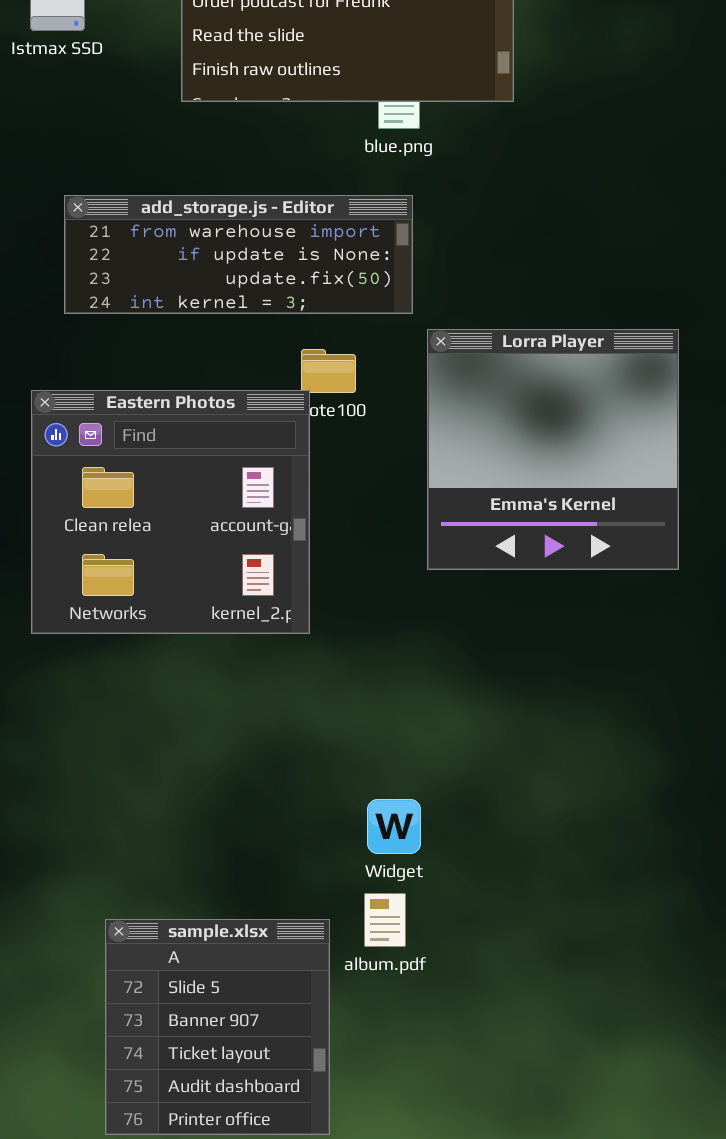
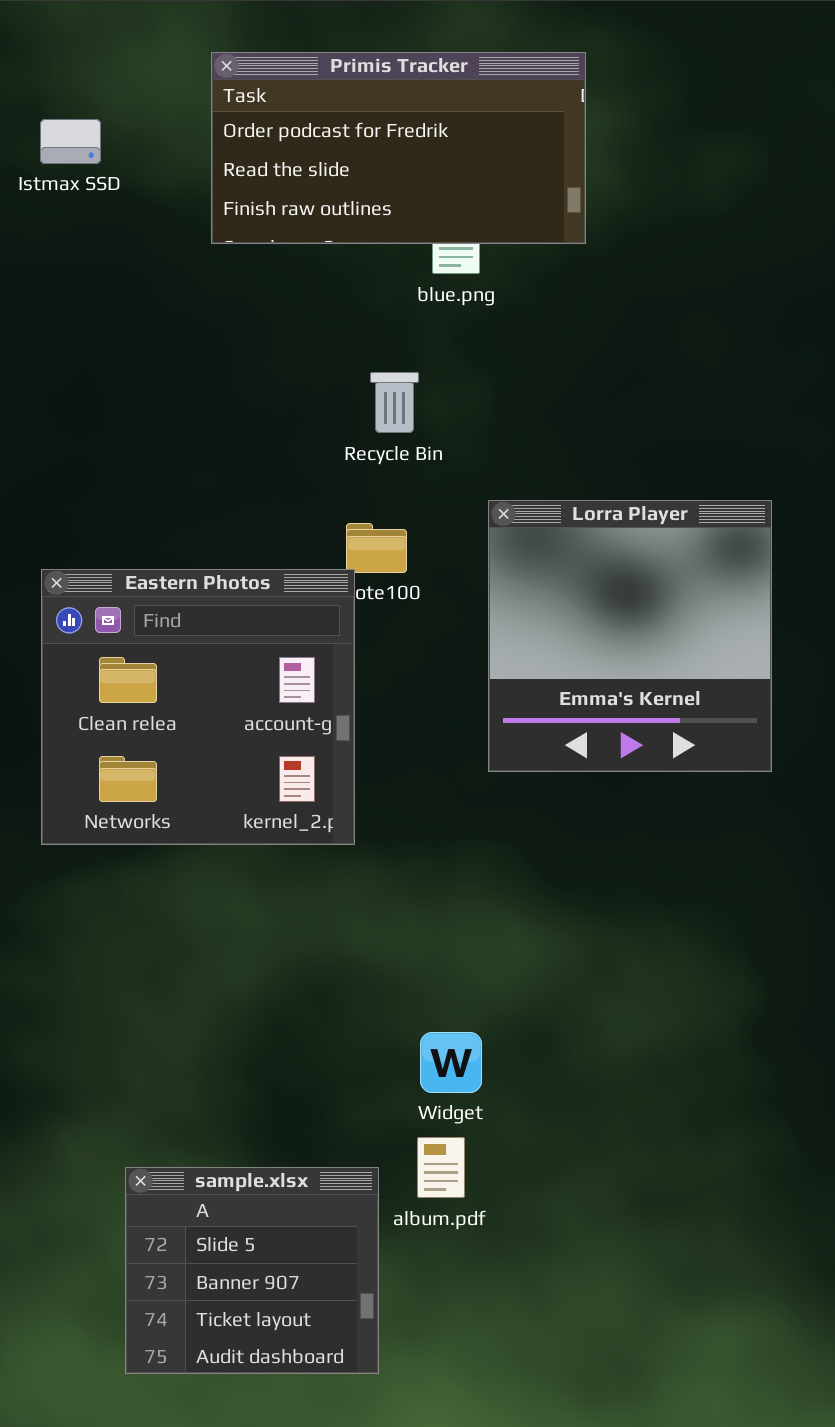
add_storage.js - Editor: [64,195,413,314] -> none, closed
sample.xlsx: [105,919,330,1135] -> [125,1167,379,1374], resized

